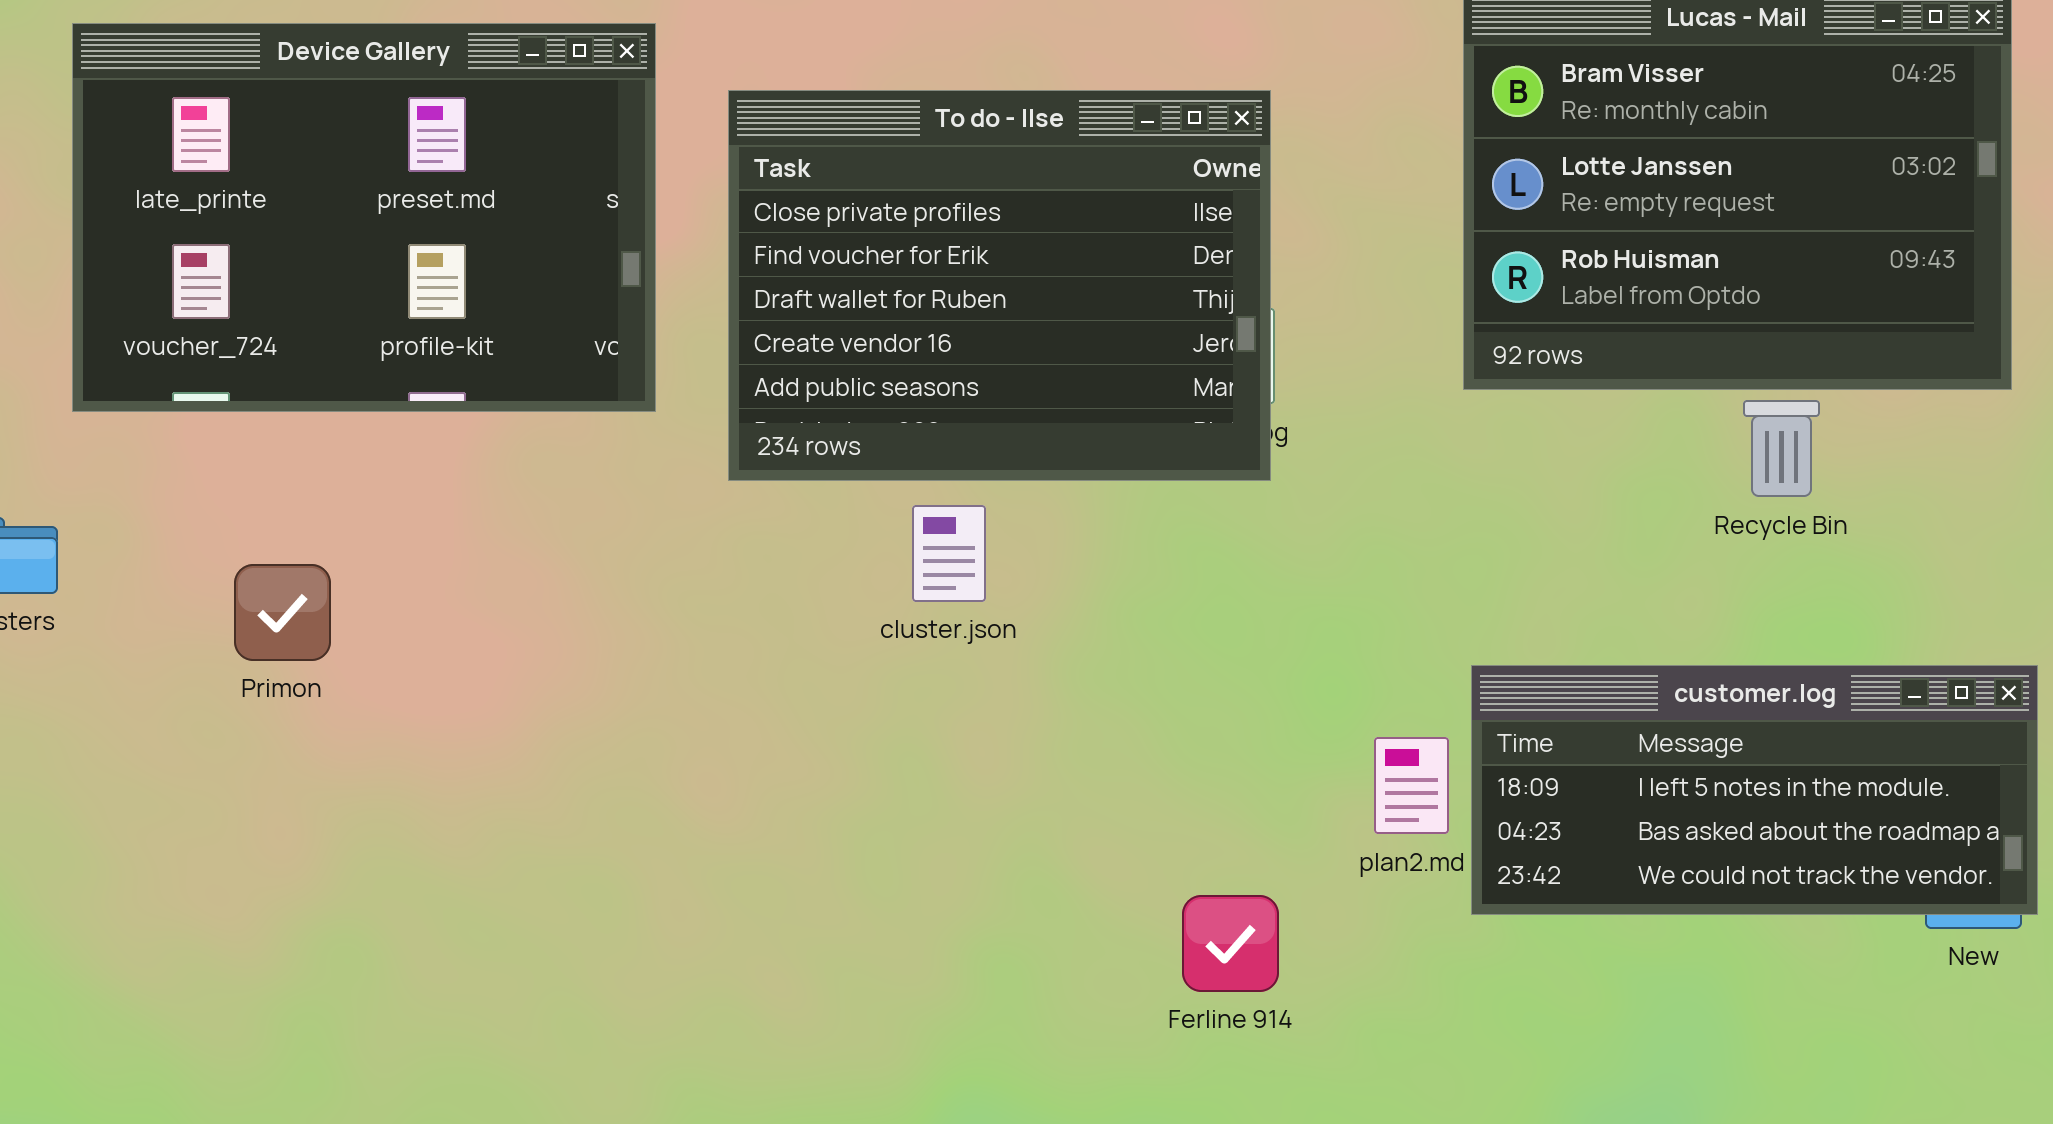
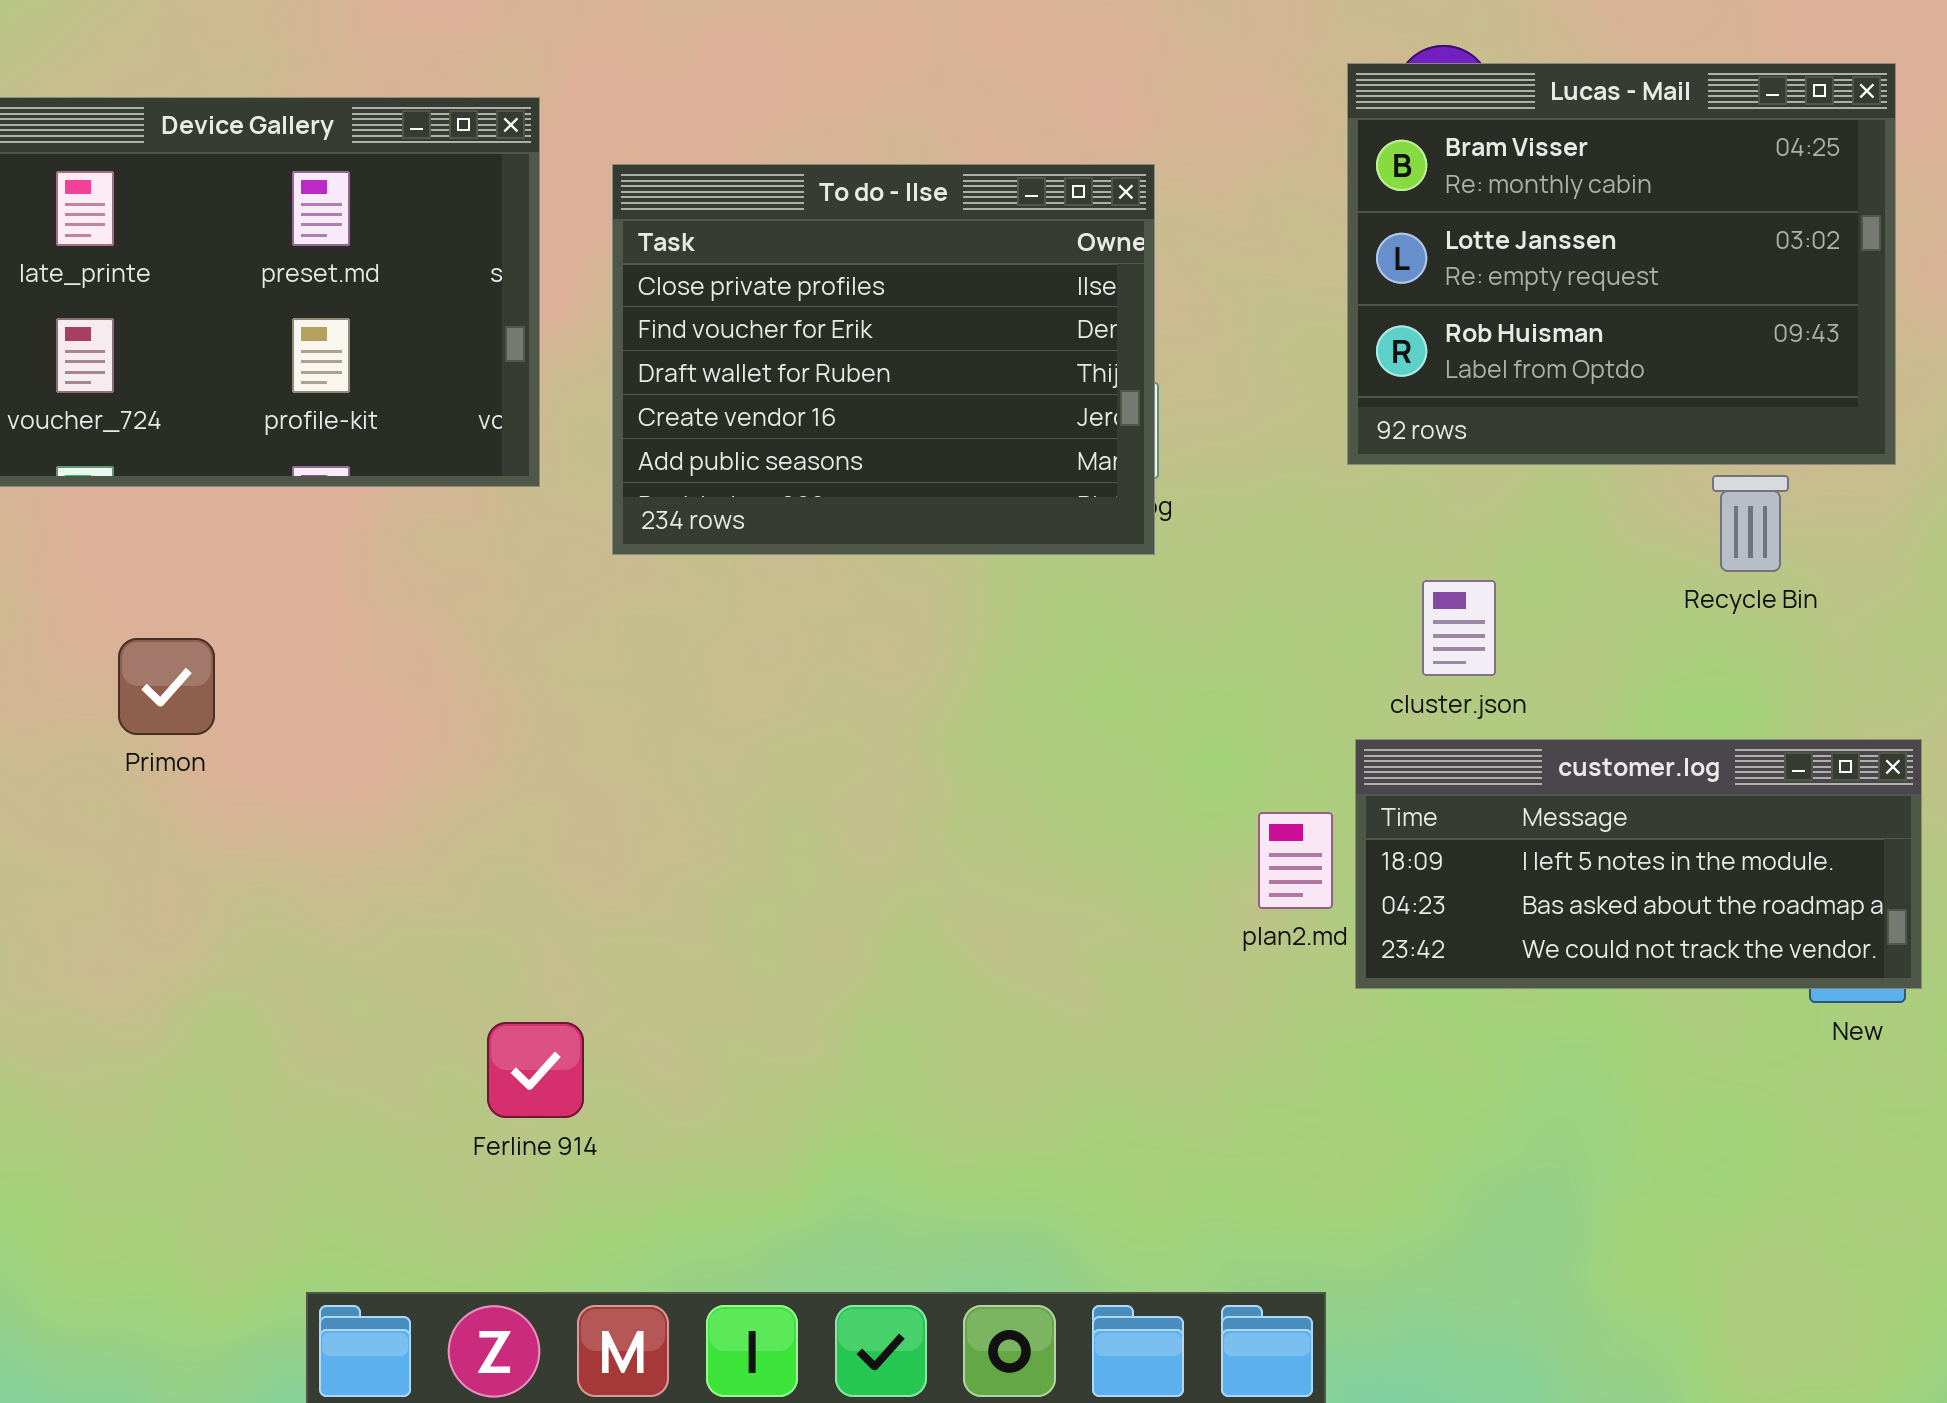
Recycle Bin: [1743,400,1820,497] -> [1712,475,1789,572], moved
cluster.json: [912,505,986,602] -> [1422,580,1496,676], moved
Ferline 914: [1182,895,1279,992] -> [487,1022,584,1118], moved

